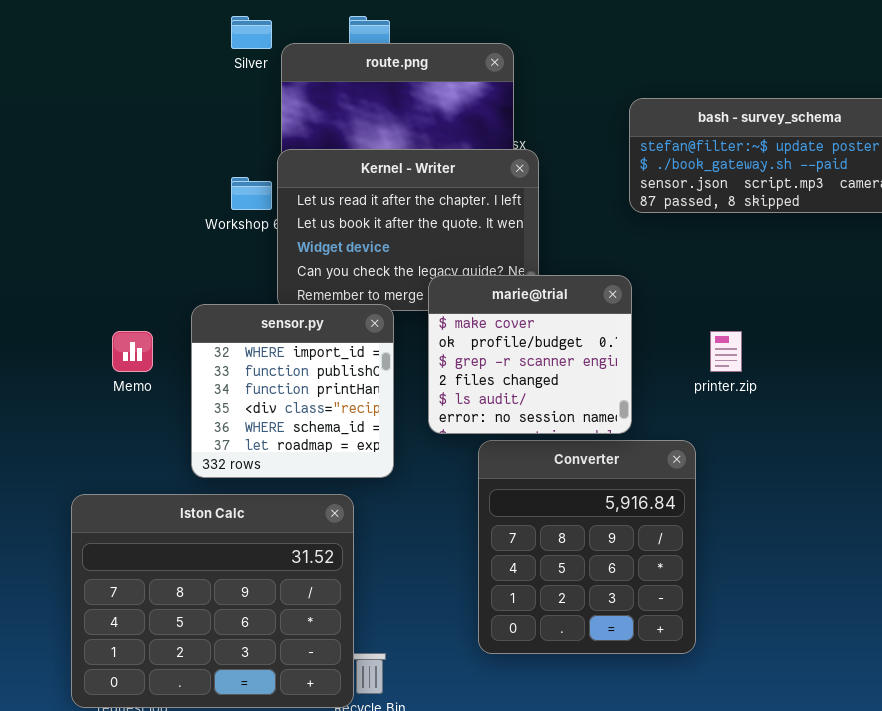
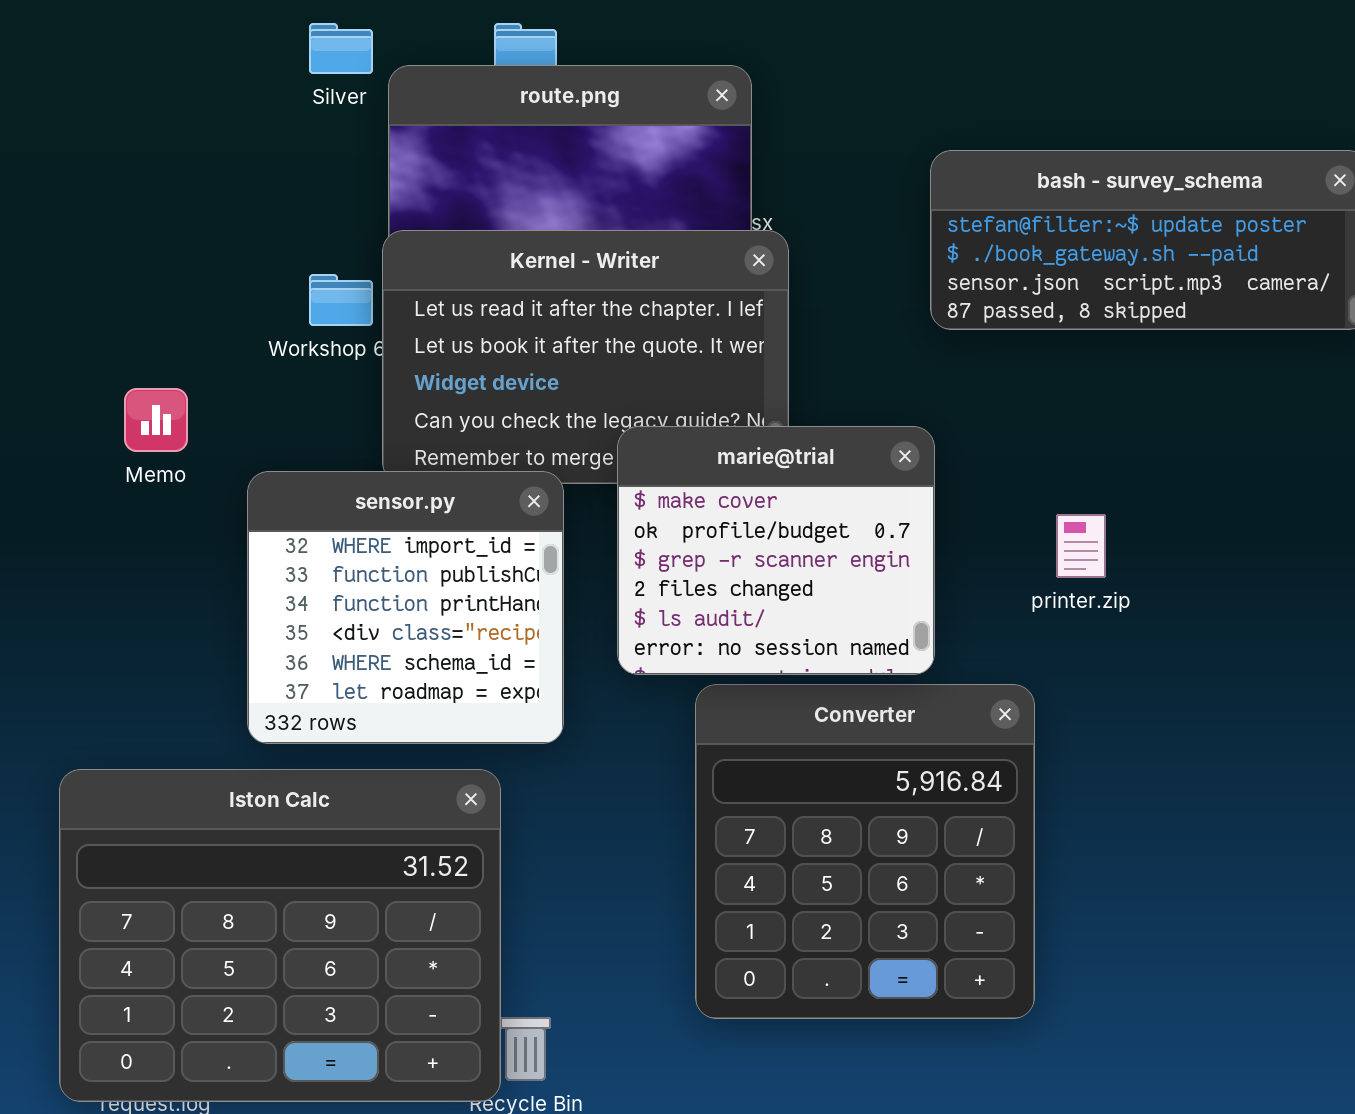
Memo: [112,331,153,372] -> [124,388,188,452], moved

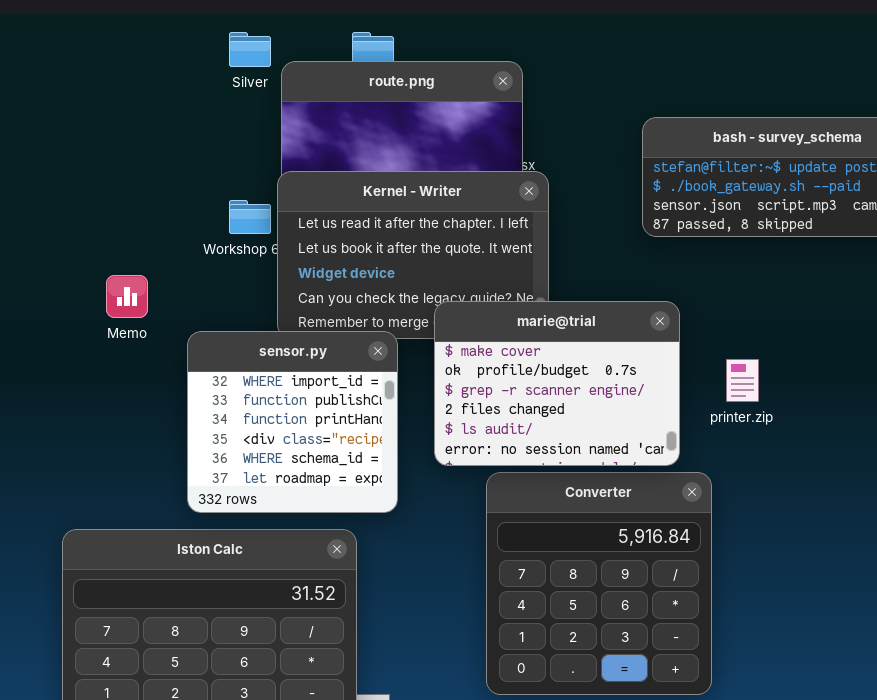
marie@trial: [617,426,935,675] -> [434,301,680,466], resized

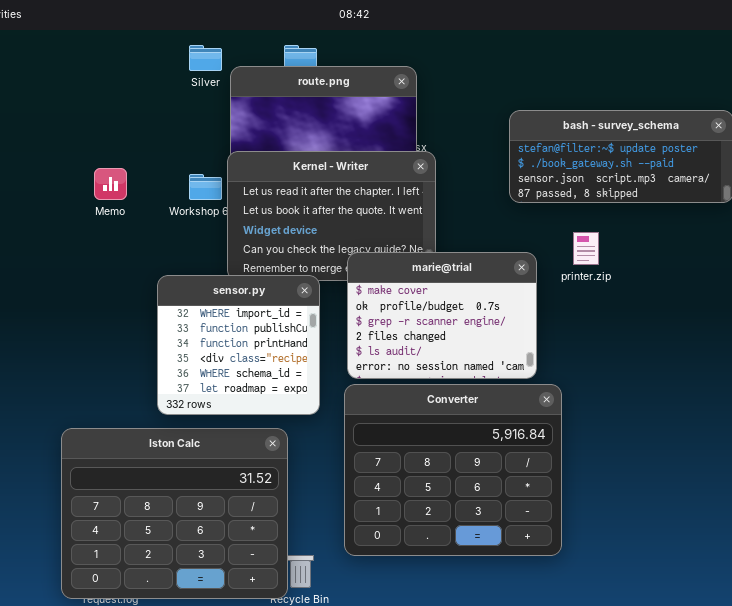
Memo: [106,275,148,318] -> [94,168,127,200], moved
printer.zip: [726,359,759,402] -> [573,232,599,265], moved
Converter: [486,472,712,695] -> [344,384,562,556], resized

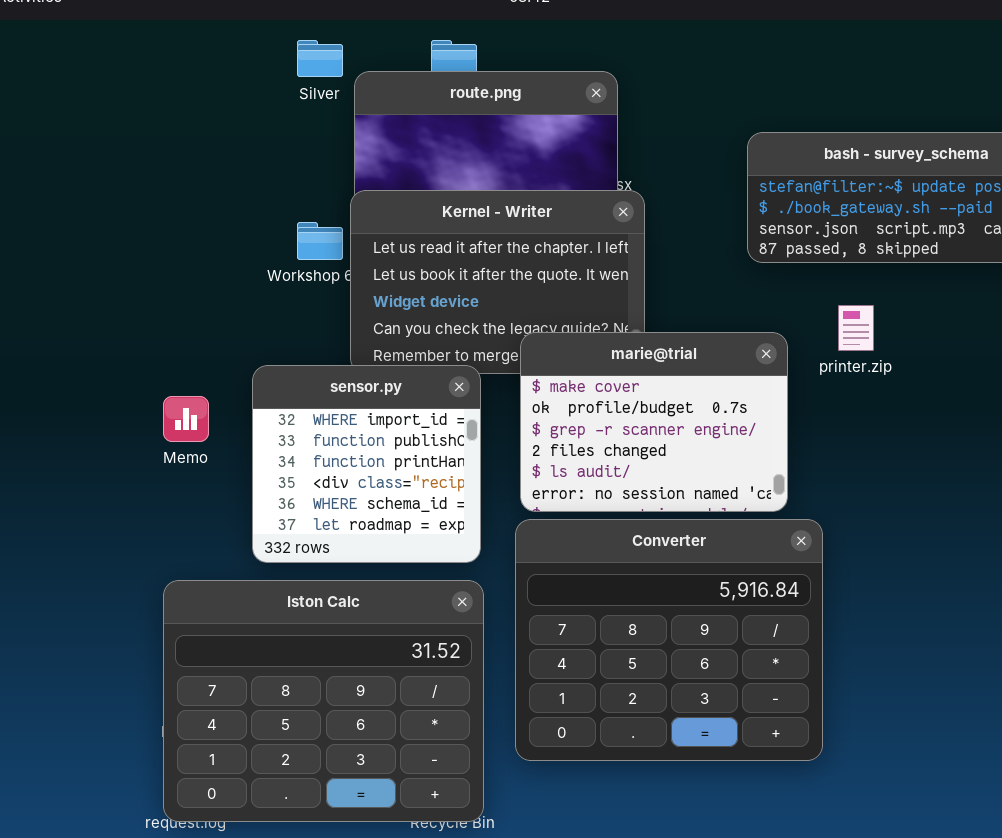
Memo: [94,168,127,200] -> [163,396,209,442], moved
Iston Calc: [61,428,288,599] -> [163,580,484,822], moved

